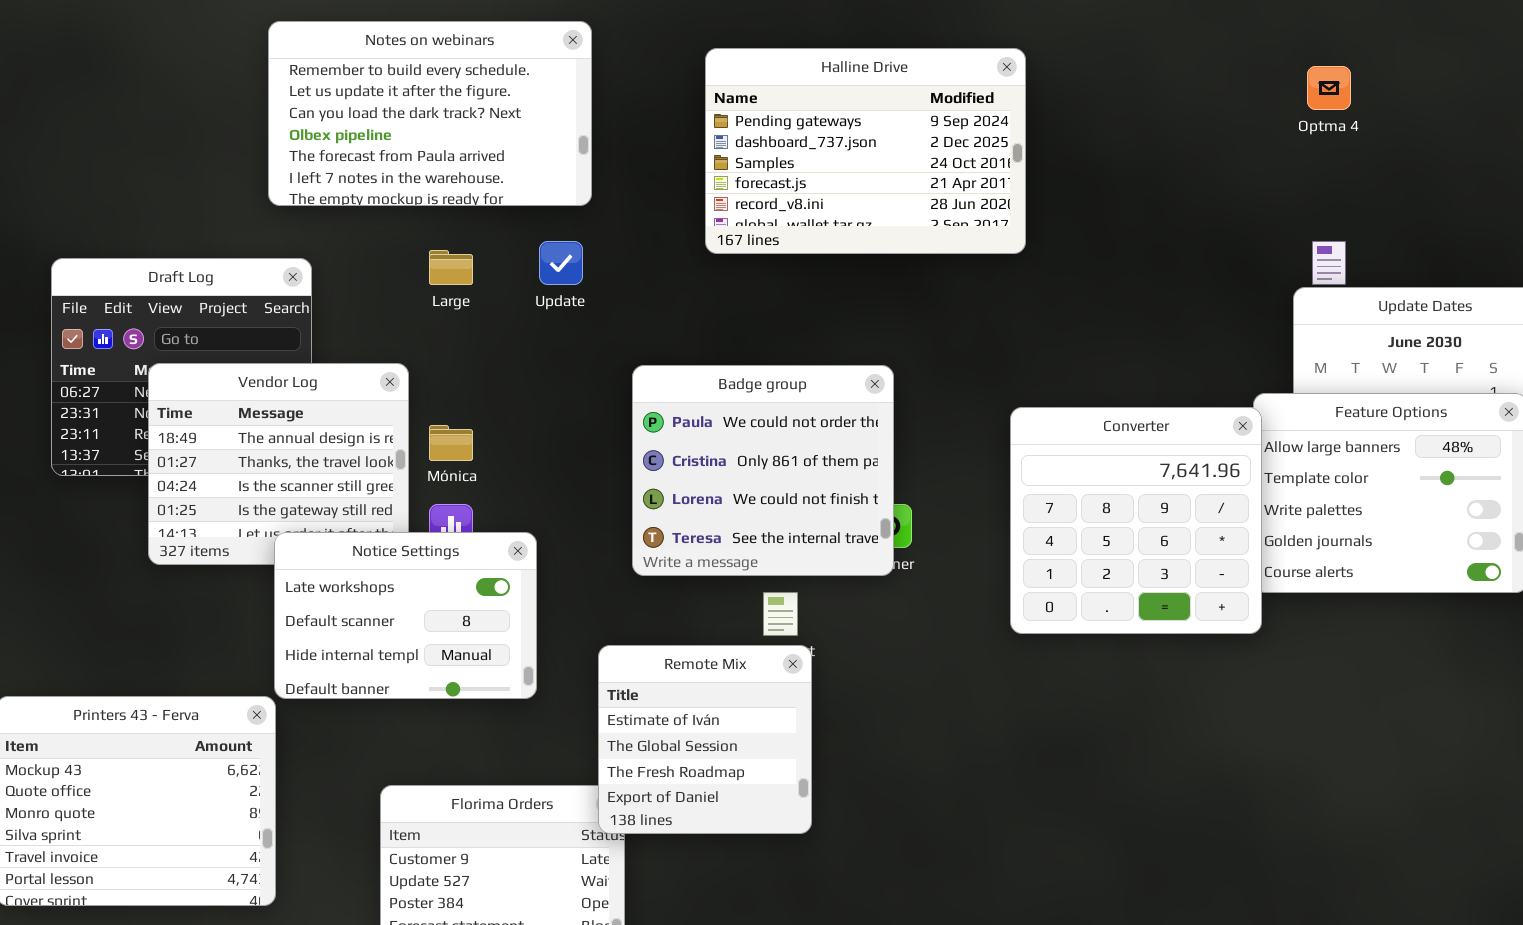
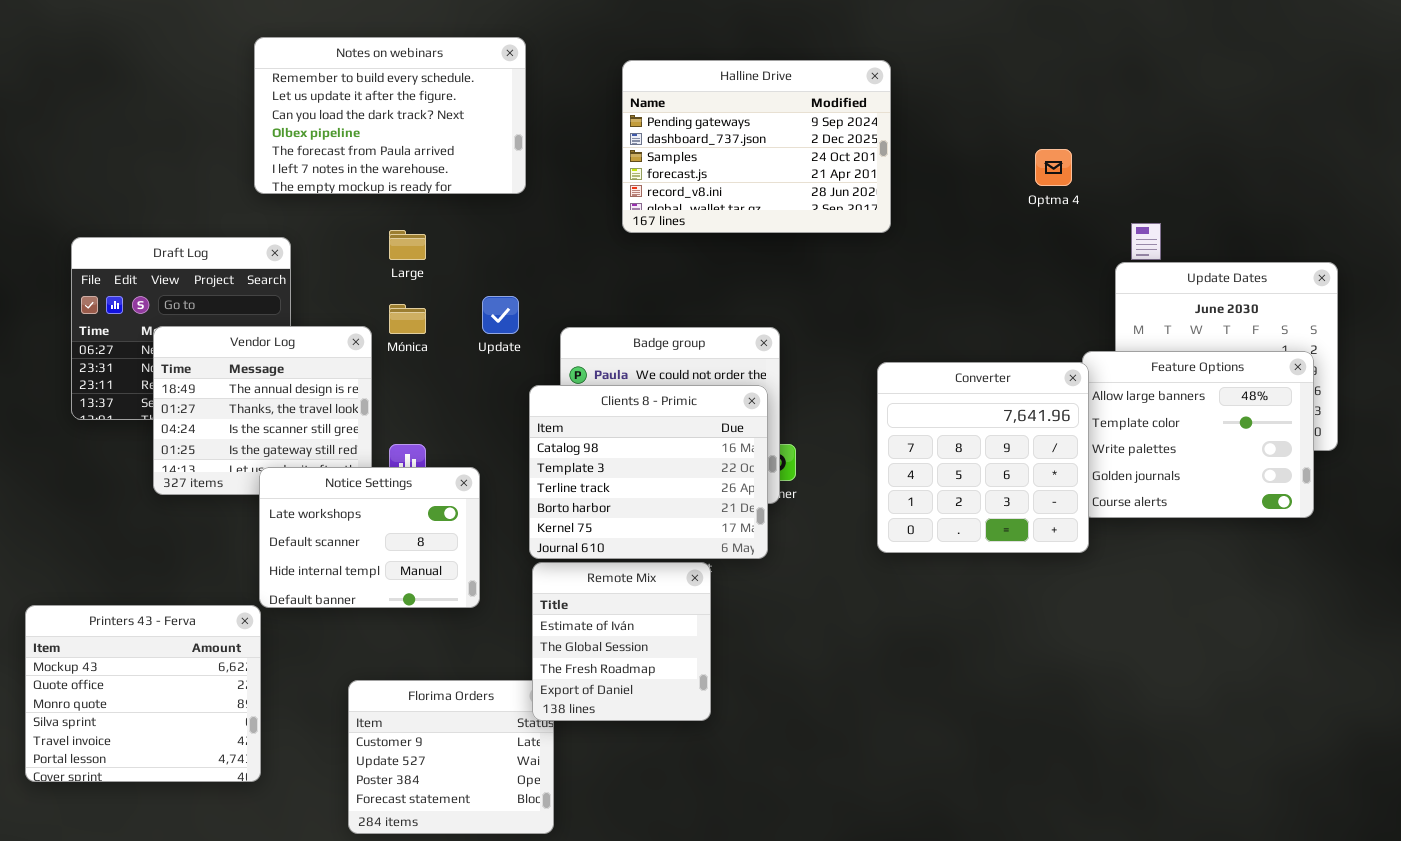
Optma 4: [1307,66,1351,110] -> [1035,149,1072,186], moved
Update: [539,241,583,285] -> [482,296,519,334], moved
Mónica: [429,425,473,461] -> [389,304,426,334], moved
Clients 8 - Primic: none -> [529,385,768,559], opened

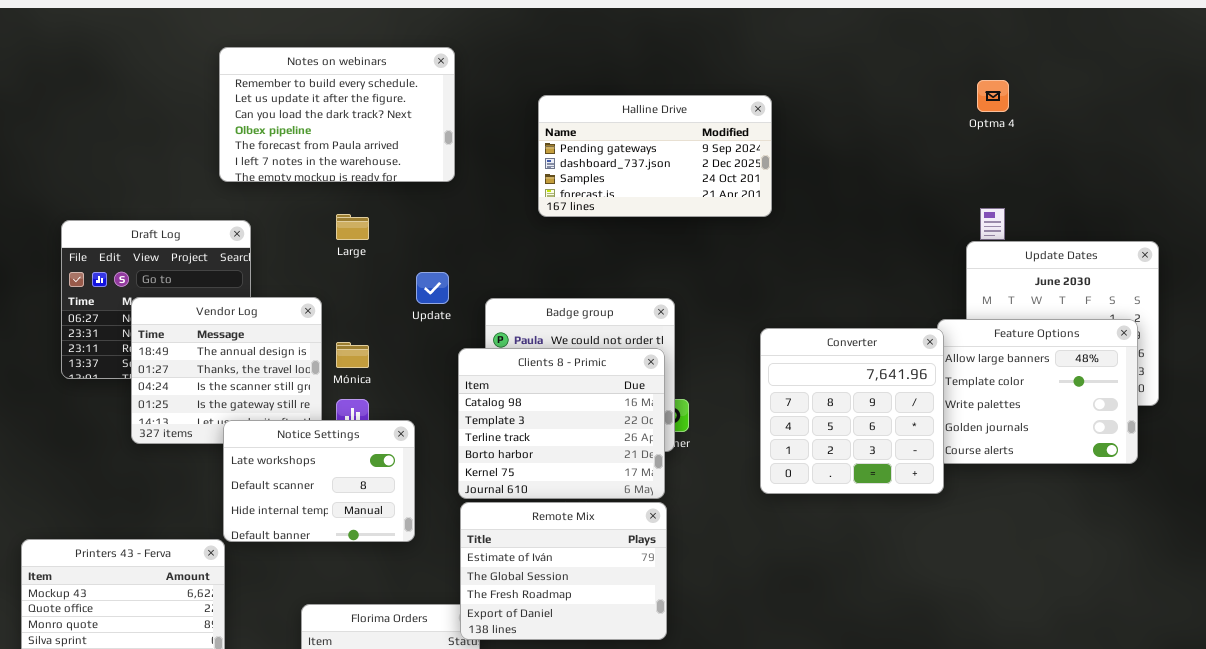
Halline Drive: [622,60,891,233] -> [538,95,772,217], resized
Optma 4: [1035,149,1072,186] -> [977,80,1009,112], moved
Mónica: [389,304,426,334] -> [336,342,369,368], moved
Remote Mix: [532,562,711,721] -> [460,502,667,640], resized

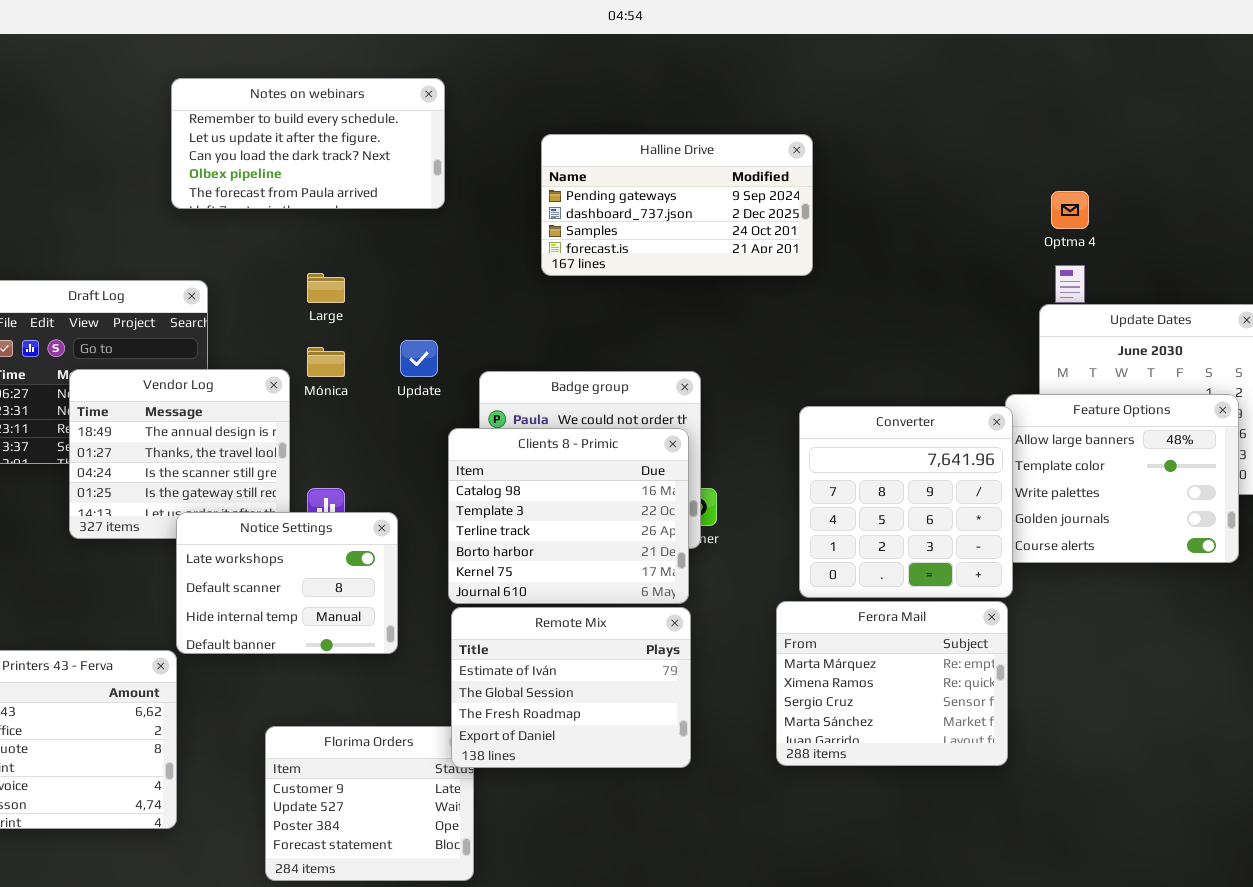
Notes on webinars: [219,47,455,182] -> [171,78,445,209], resized
Optma 4: [977,80,1009,112] -> [1051,191,1089,229], moved
Mónica: [336,342,369,368] -> [307,347,345,377], moved
Ferora Mail: none -> [776,601,1008,766], opened

